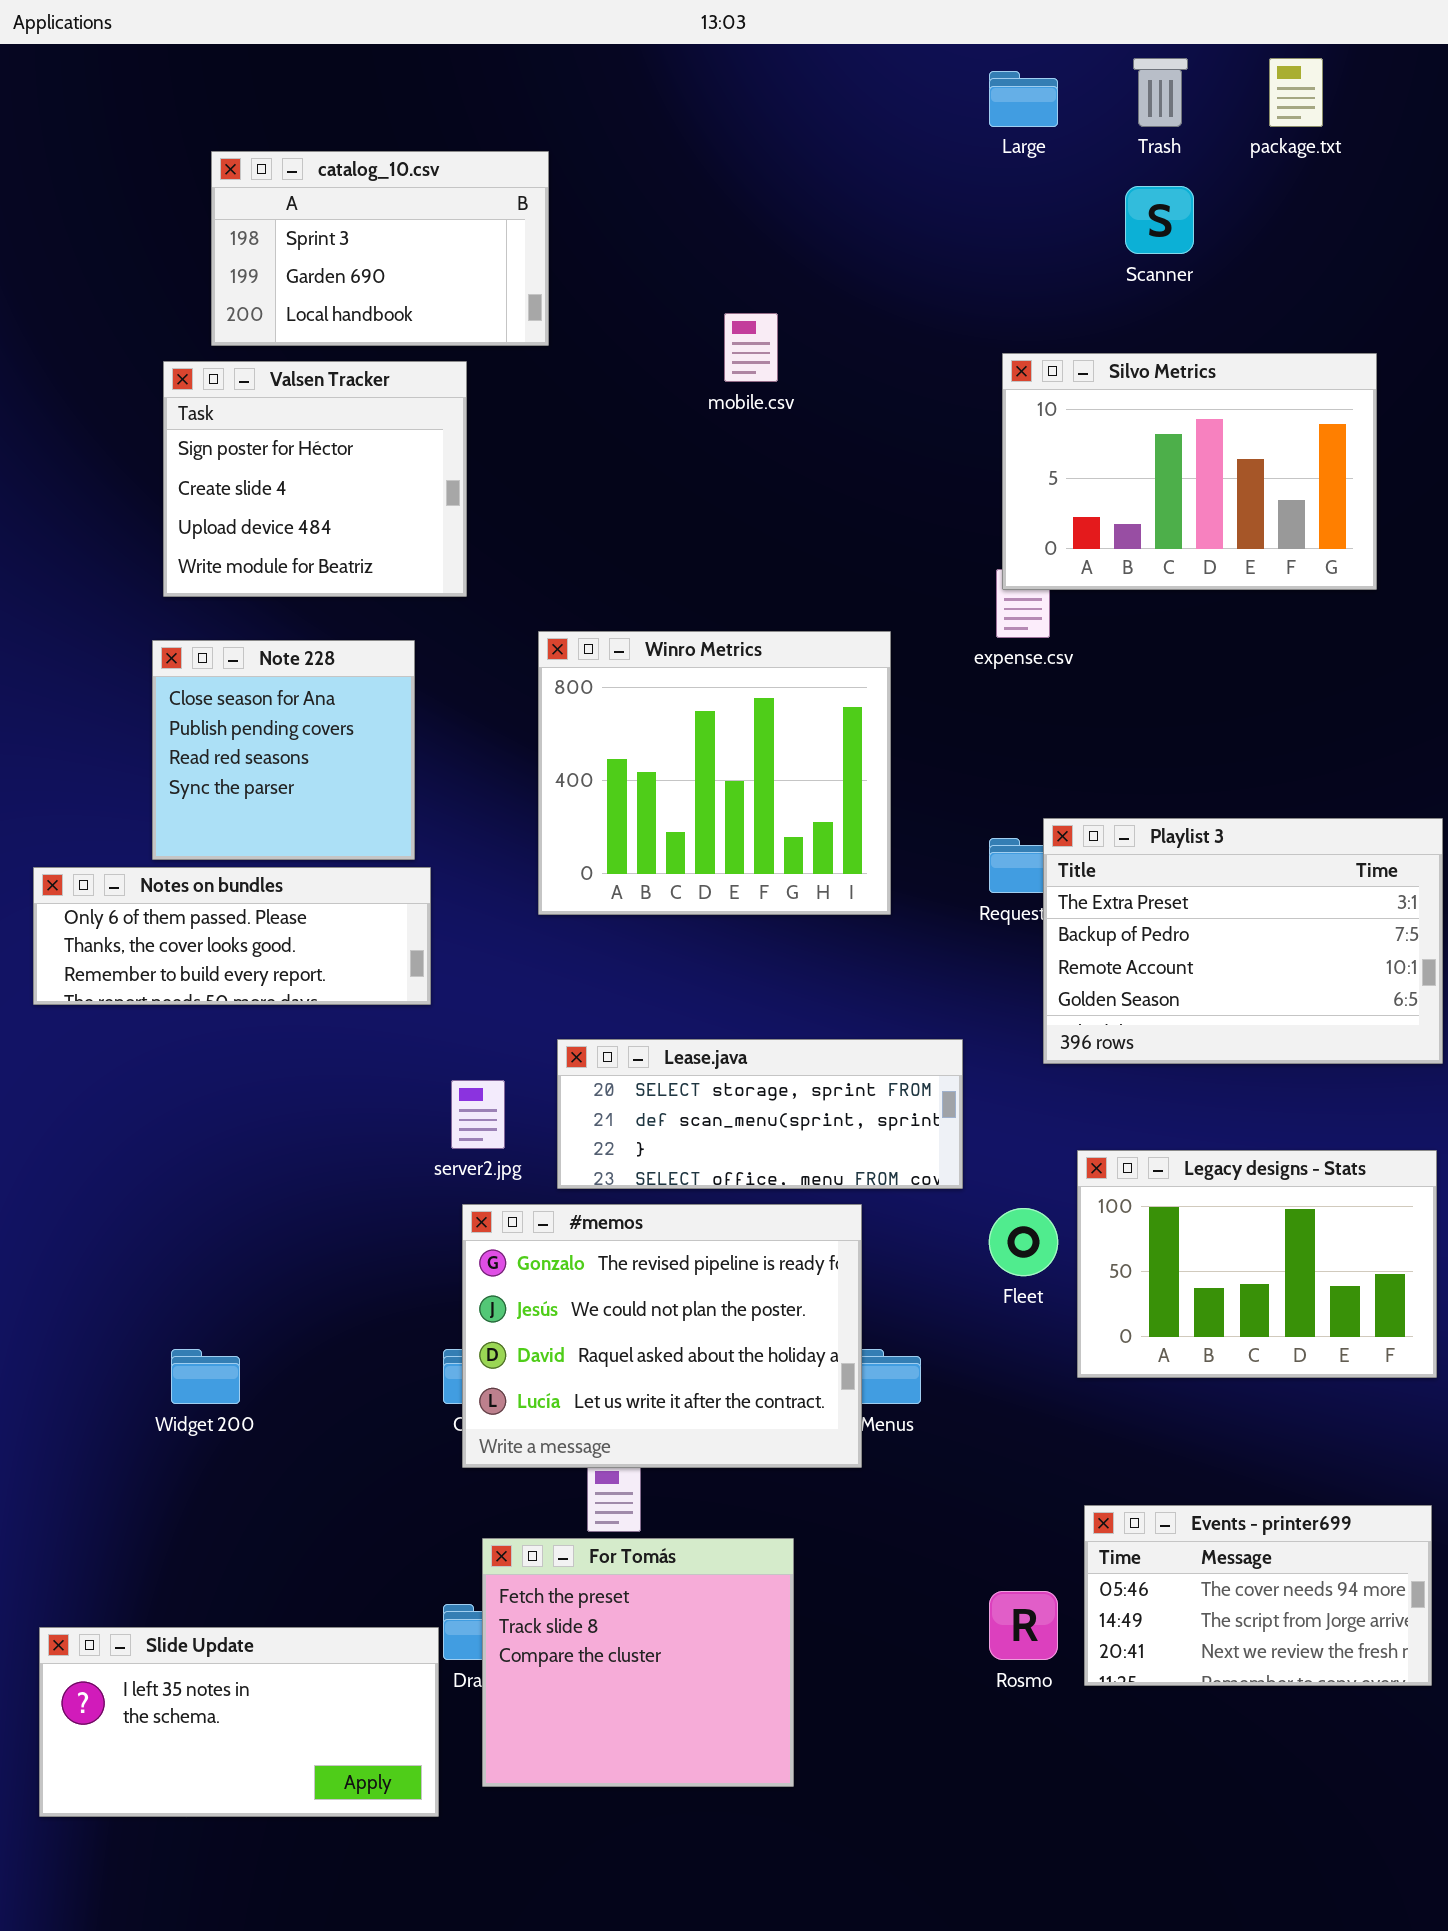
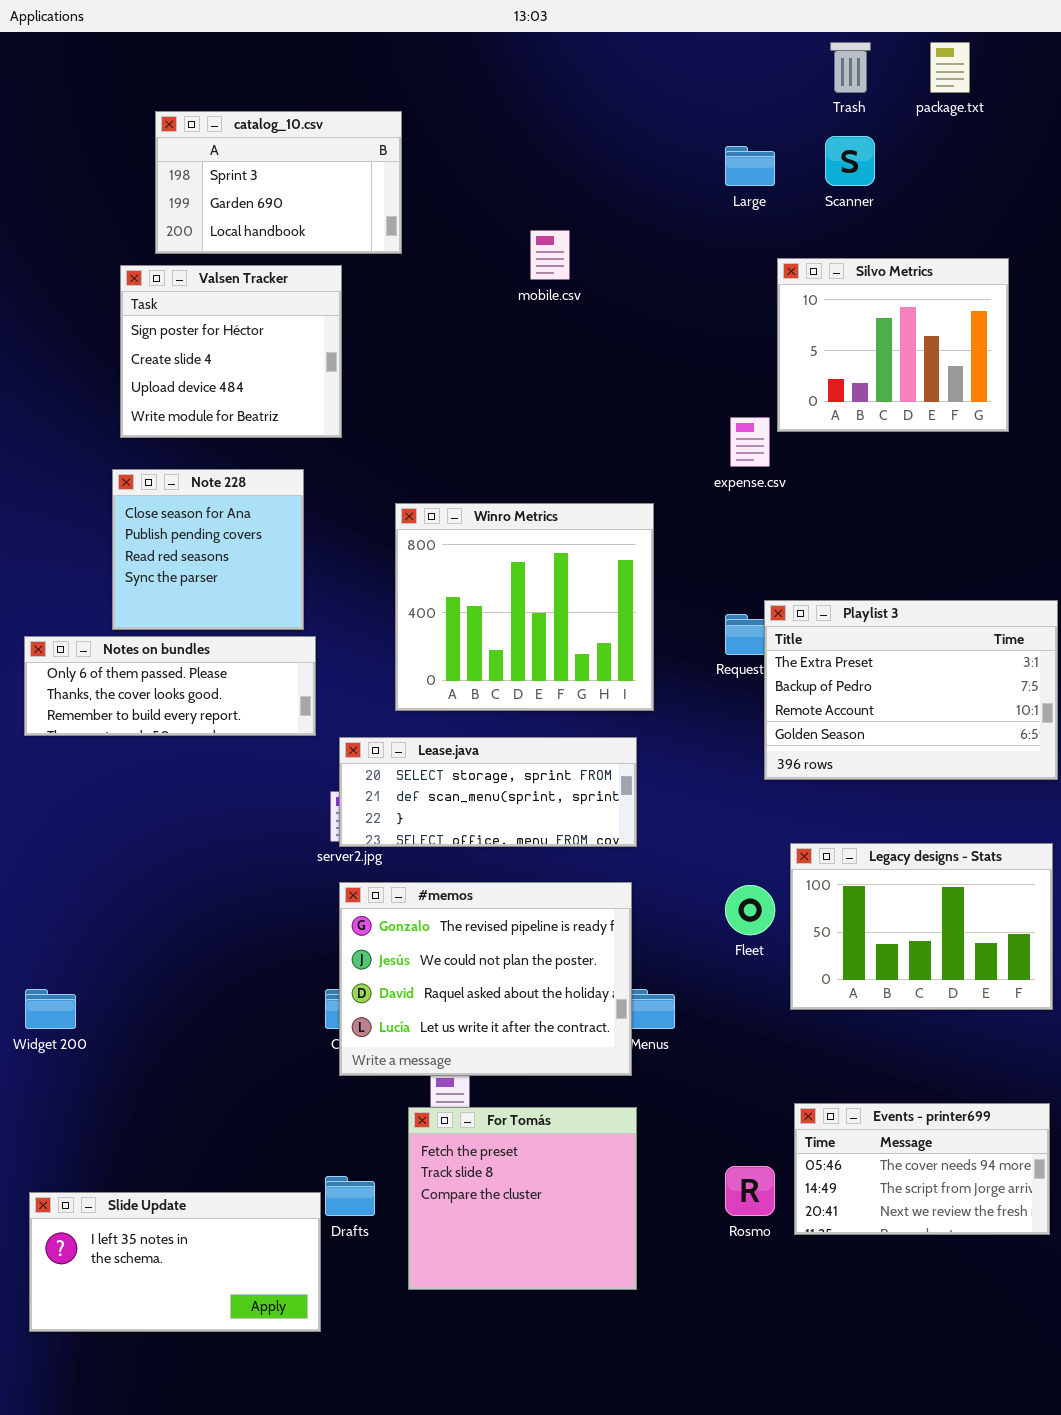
Large: [989,71,1058,127] -> [725,146,775,186], moved
Silvo Metrics: [1002,353,1377,590] -> [777,258,1009,432], resized
Winro Metrics: [538,631,891,915] -> [395,503,654,711], moved
Lease.java: [557,1039,963,1189] -> [339,737,637,847], moved
Widget 200: [171,1349,240,1404] -> [25,989,76,1029], moved
For Tomás: [482,1538,794,1787] -> [408,1107,637,1290], moved

